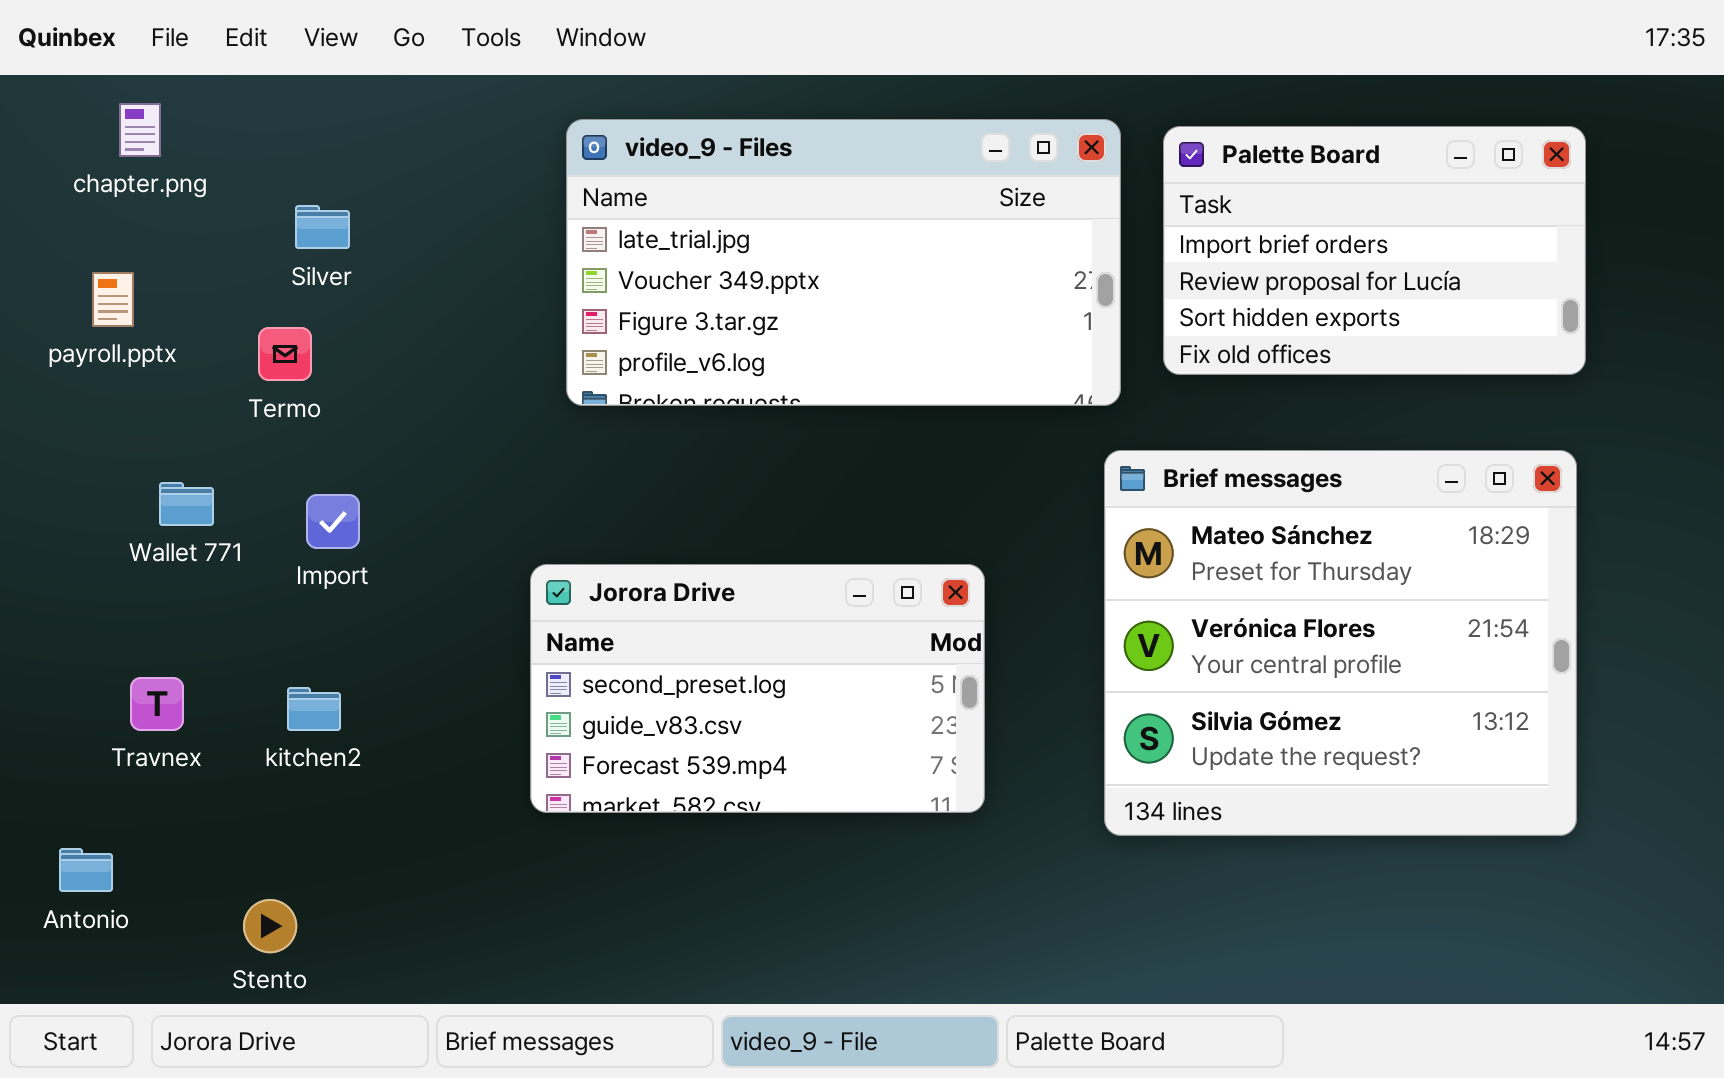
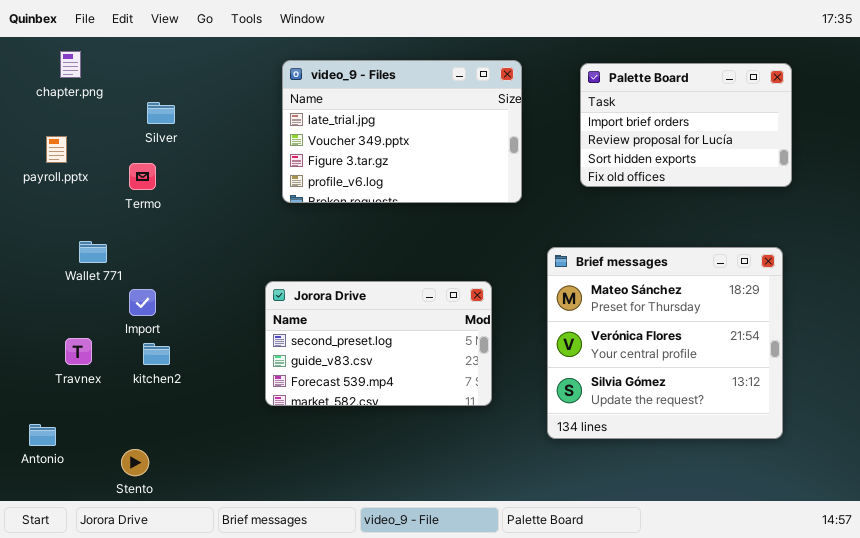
video_9 - Files: [566,119,1121,406] -> [282,60,522,203], resized
Brief messages: [1104,450,1577,836] -> [547,247,783,439], moved
Import: [306,494,360,549] -> [129,289,156,316], moved

